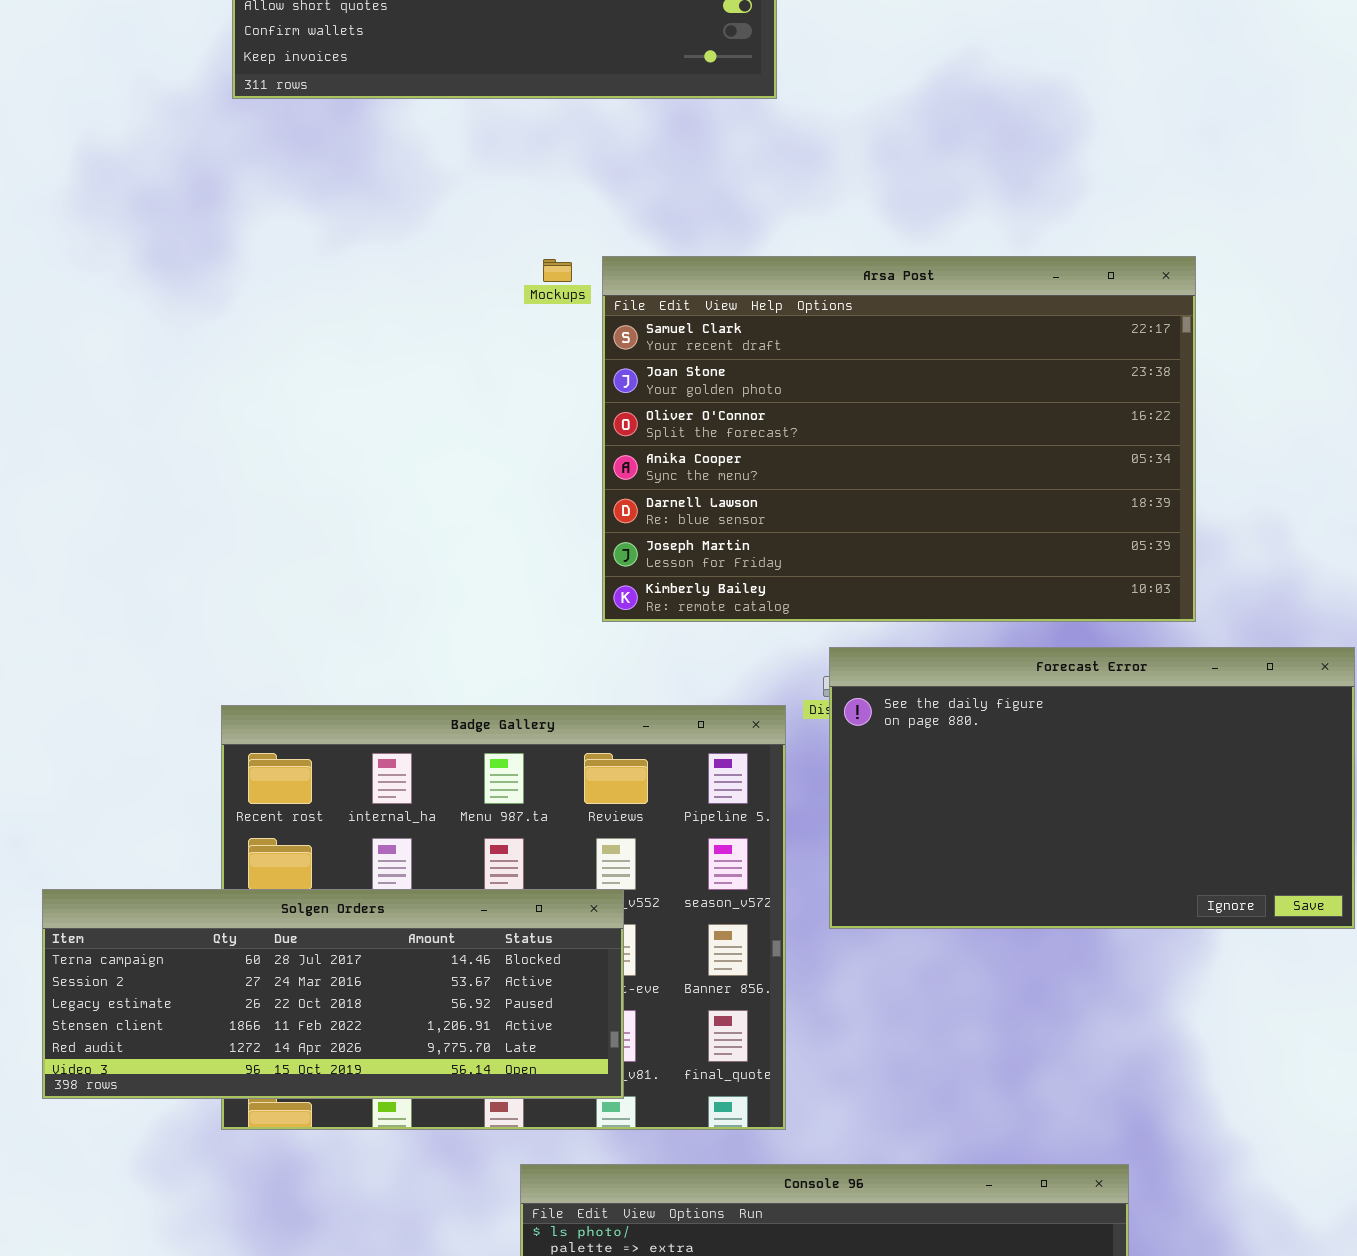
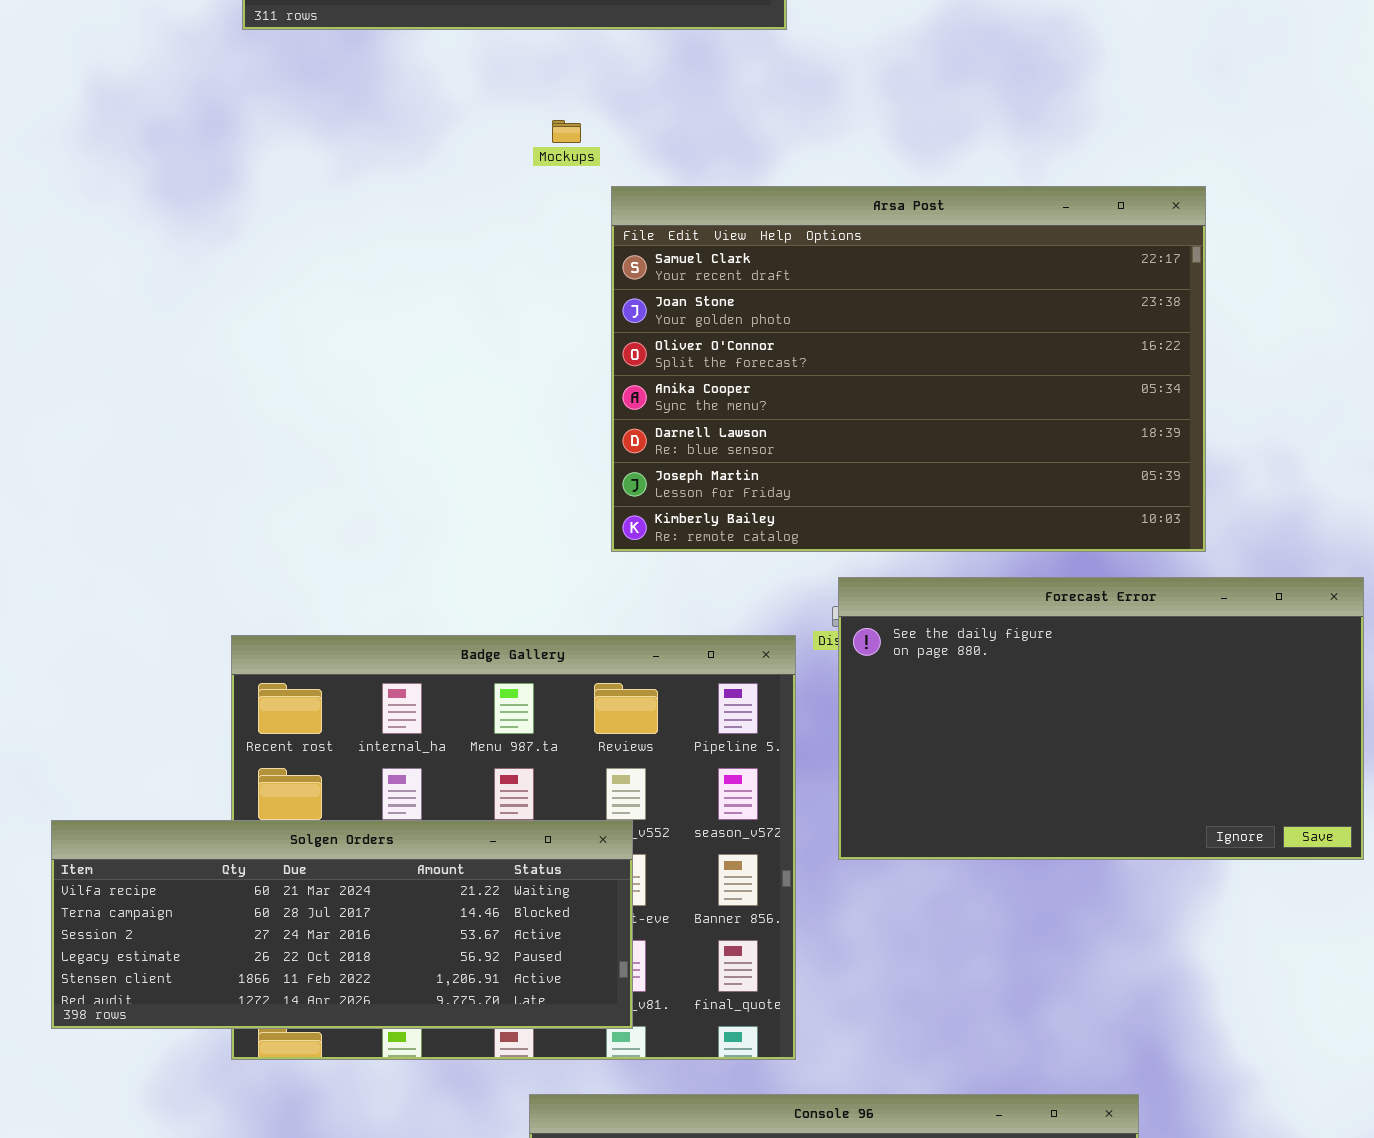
Mockups: [543,259,572,282] -> [552,120,581,143], moved
Solgen Orders: [42,889,624,1099] -> [51,820,633,1029], scrolled up 1 row

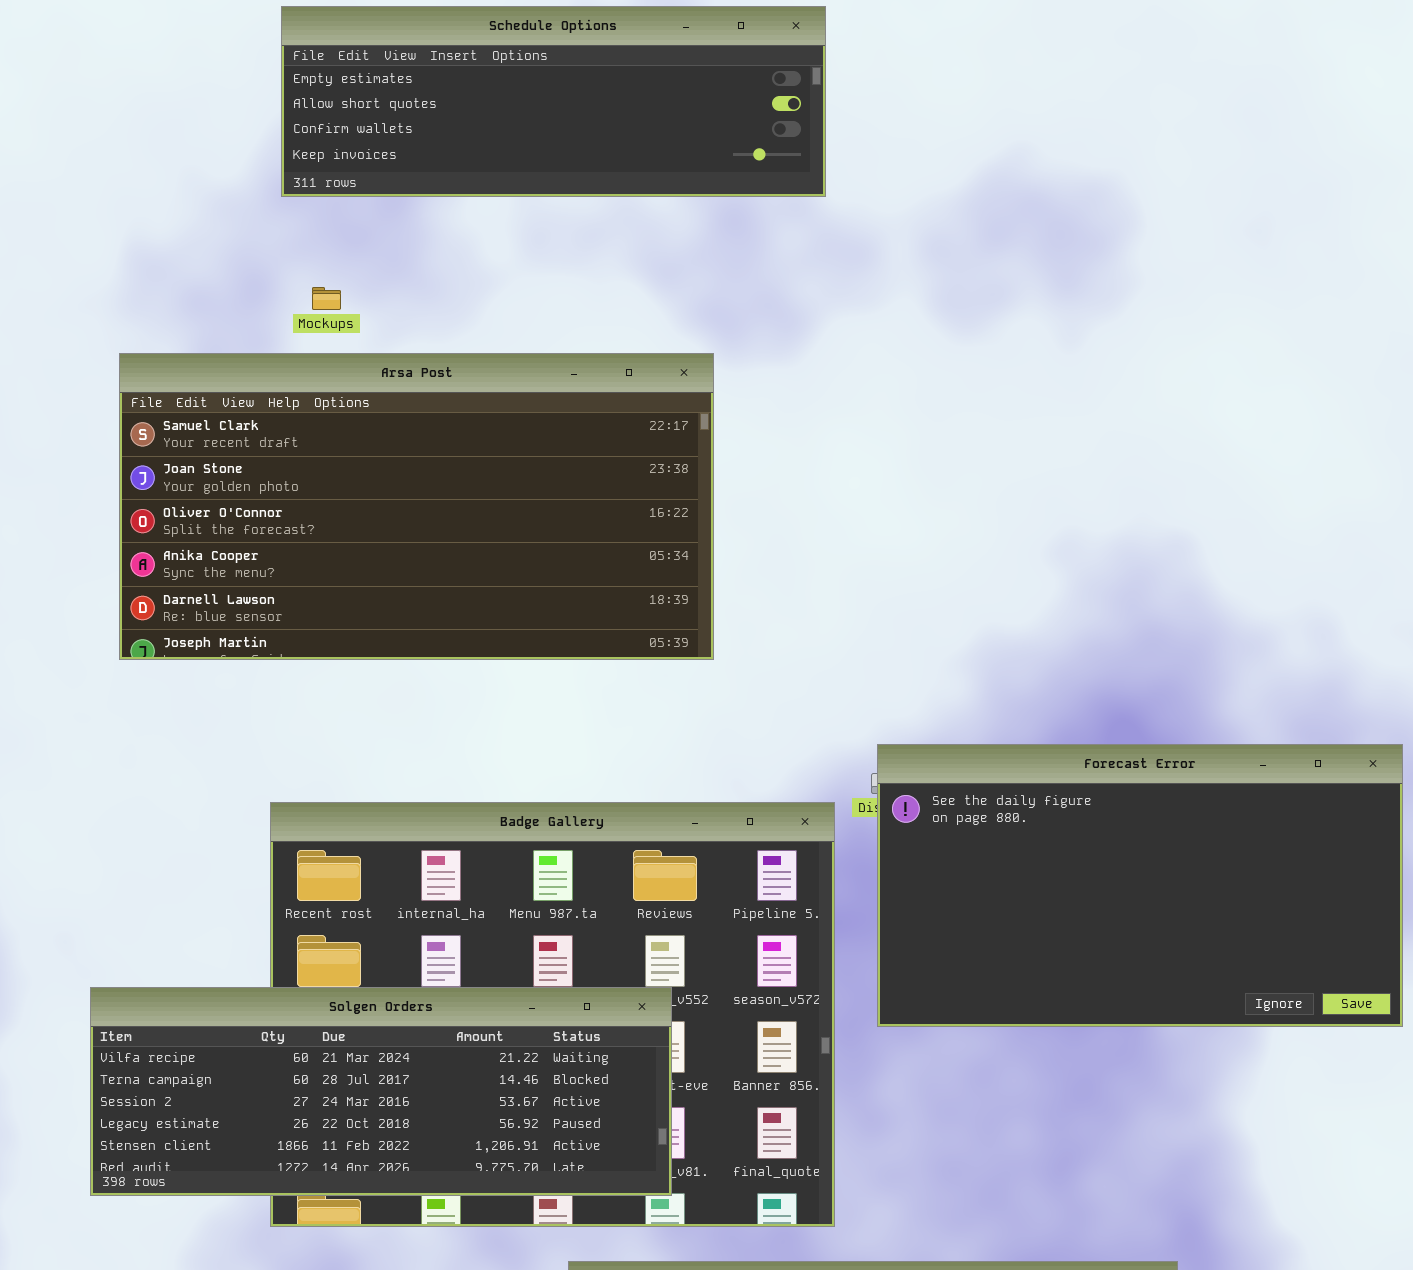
Mockups: [552,120,581,143] -> [312,287,341,310], moved
Arsa Post: [611,186,1206,552] -> [119,353,714,660], moved, resized

